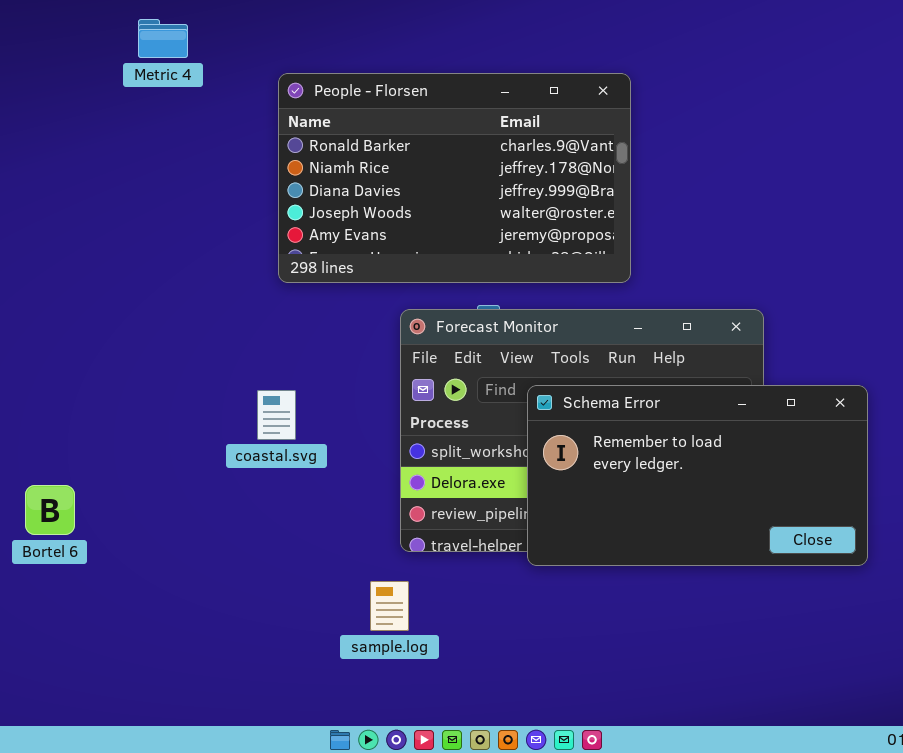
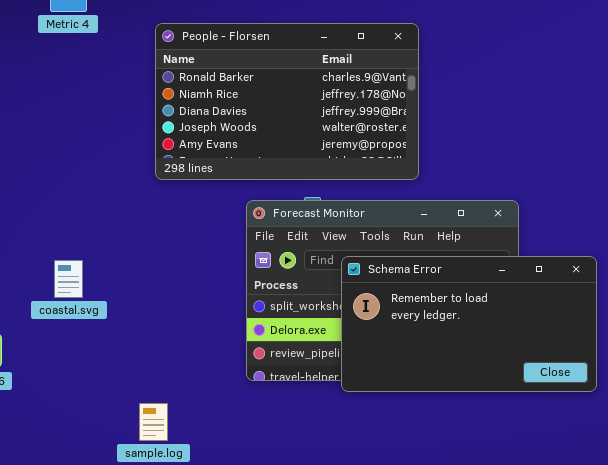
coastal.svg: [257,390,296,440] -> [54,260,83,298], moved
sample.log: [370,581,409,631] -> [139,403,168,441], moved

